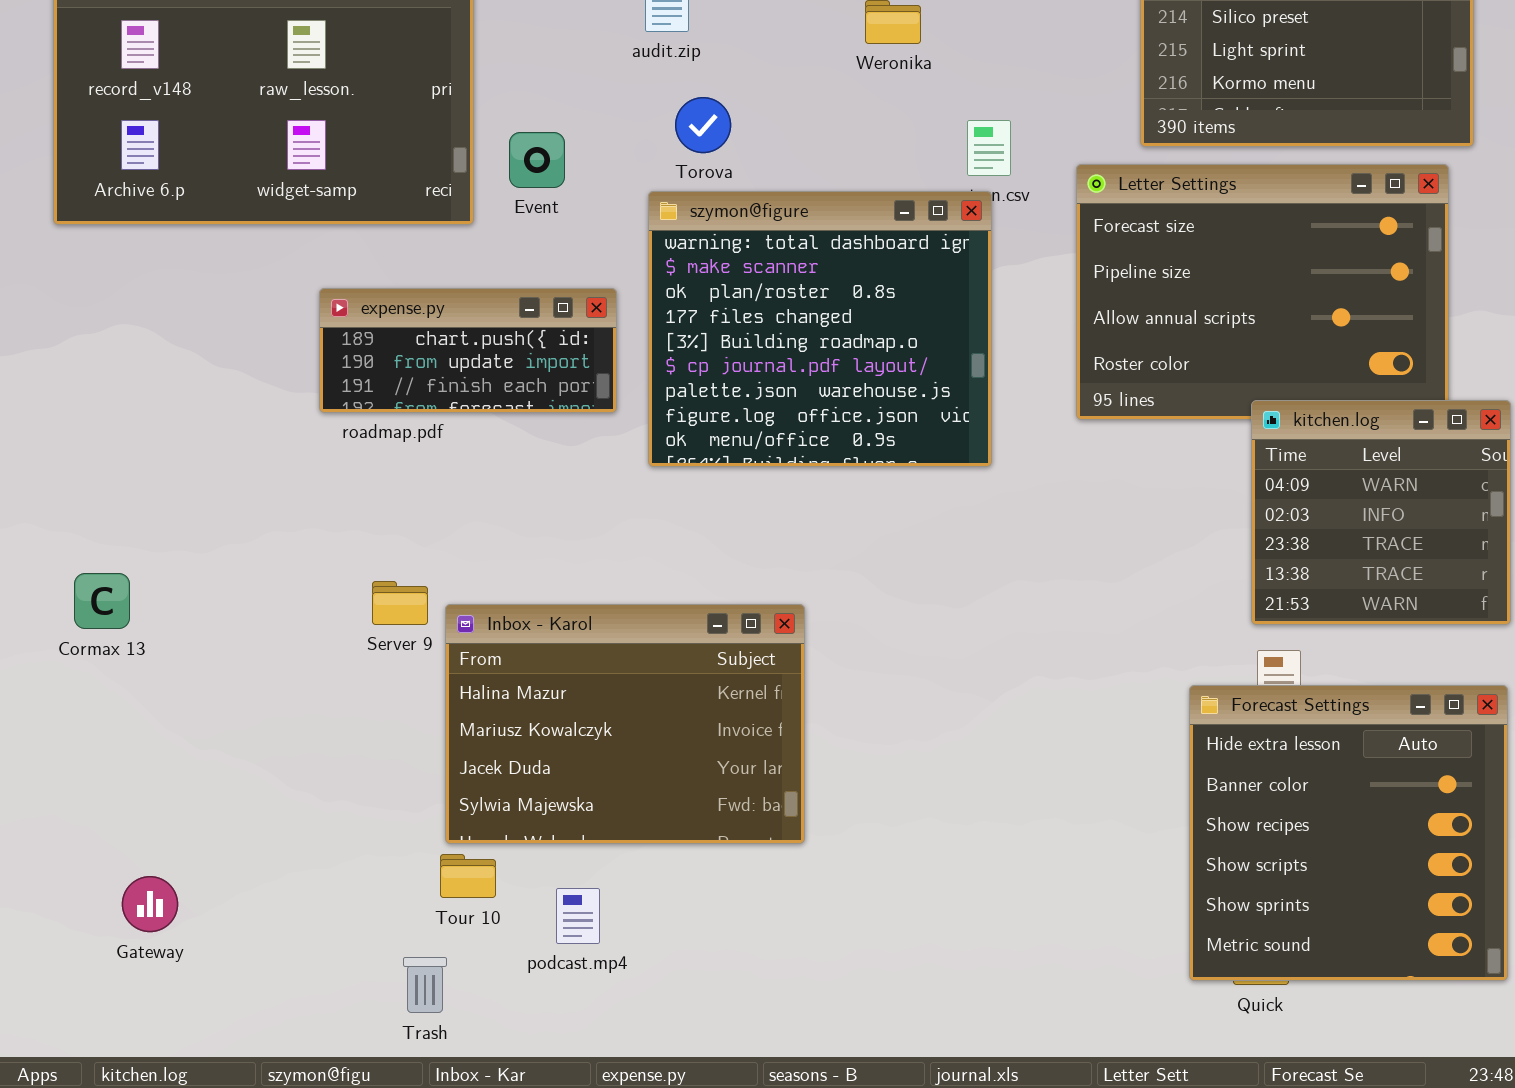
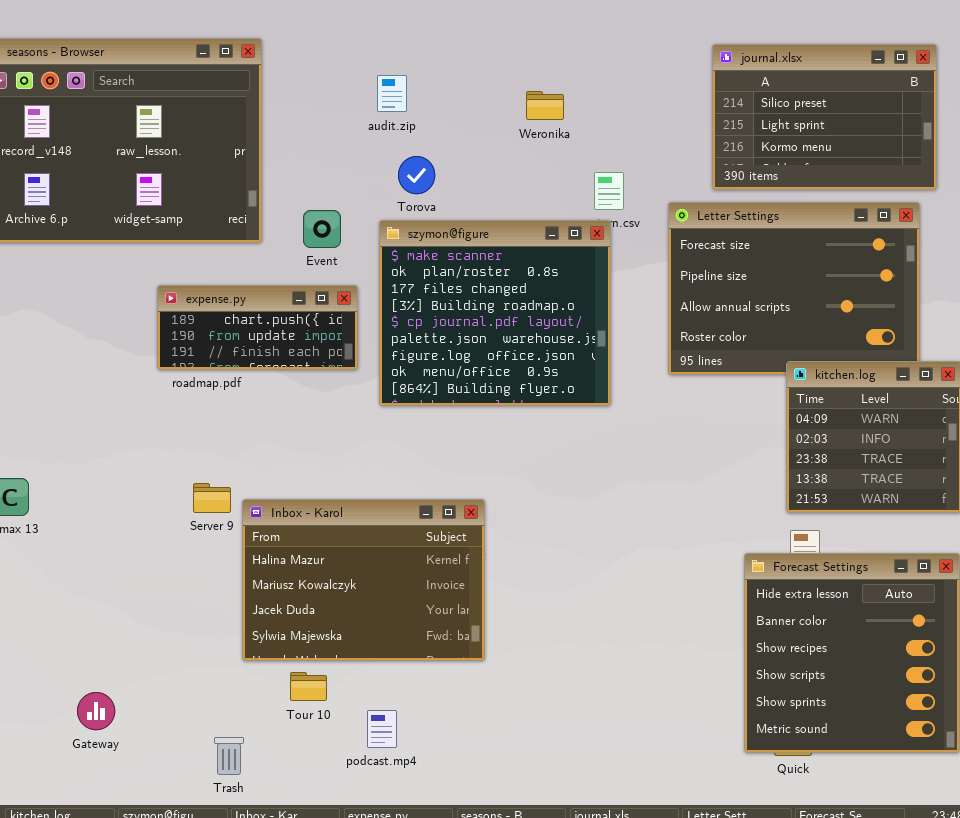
Event: [509,132,565,188] -> [303,210,341,248], moved
szymon@figure: [648,191,992,467] -> [379,220,611,406], scrolled down 1 row
Tour 10: [440,854,496,898] -> [290,672,327,701], moved
Gateway: [122,876,178,932] -> [77,692,115,730], moved
podcast.mp4: [556,888,600,944] -> [367,710,397,748], moved

